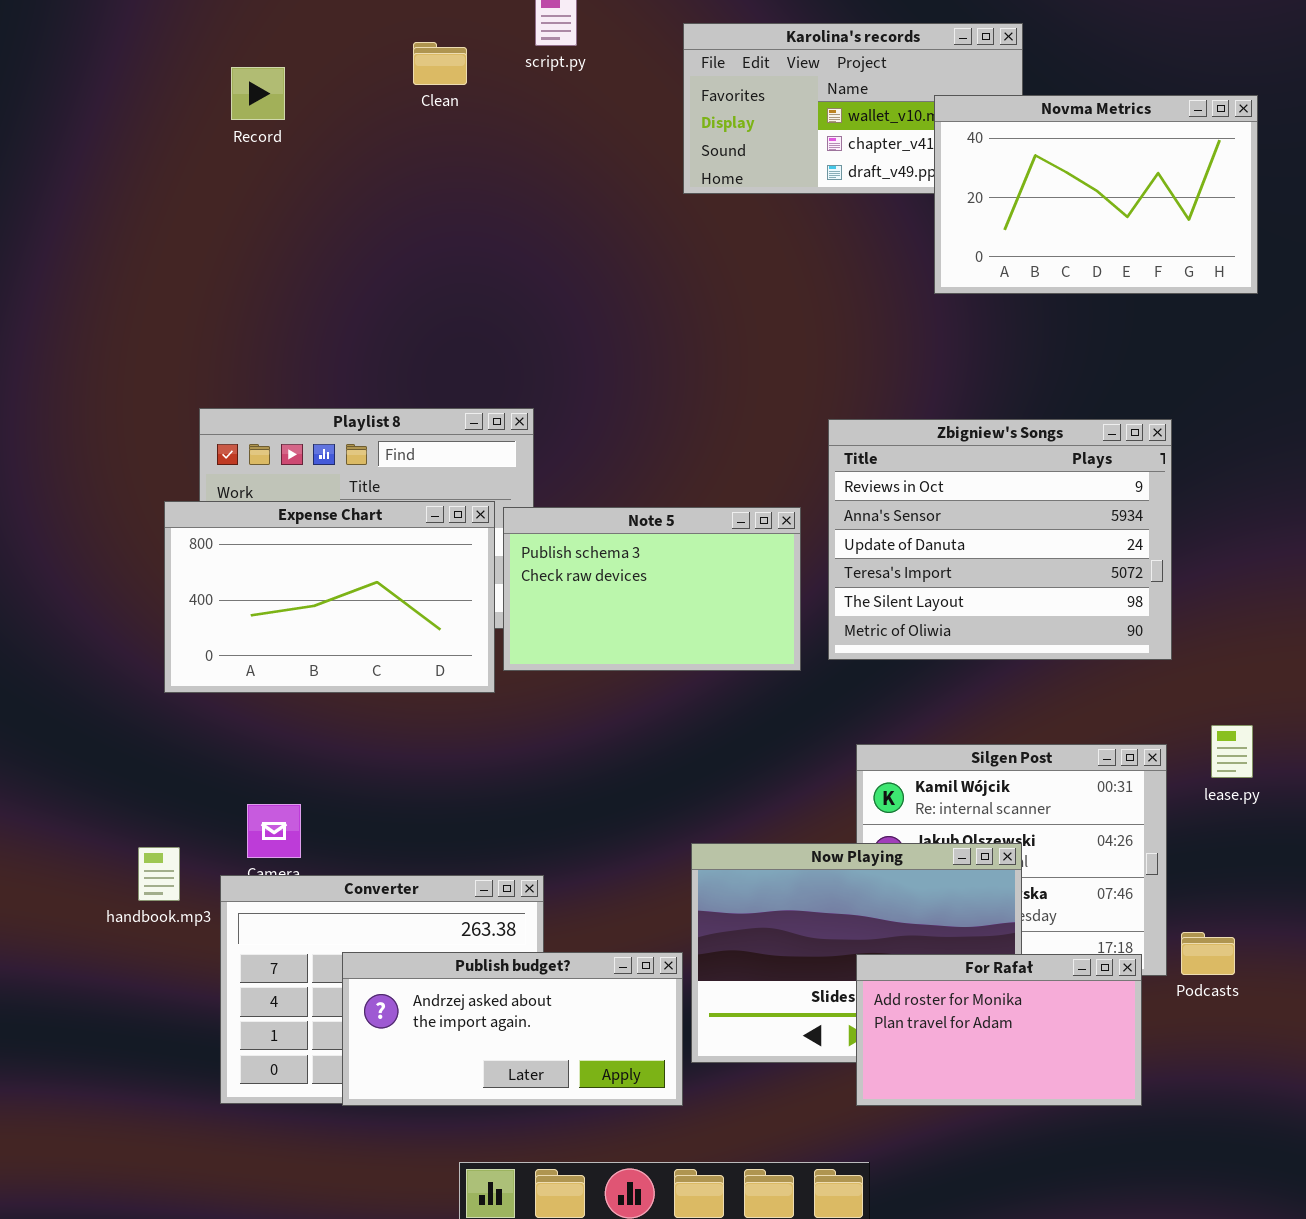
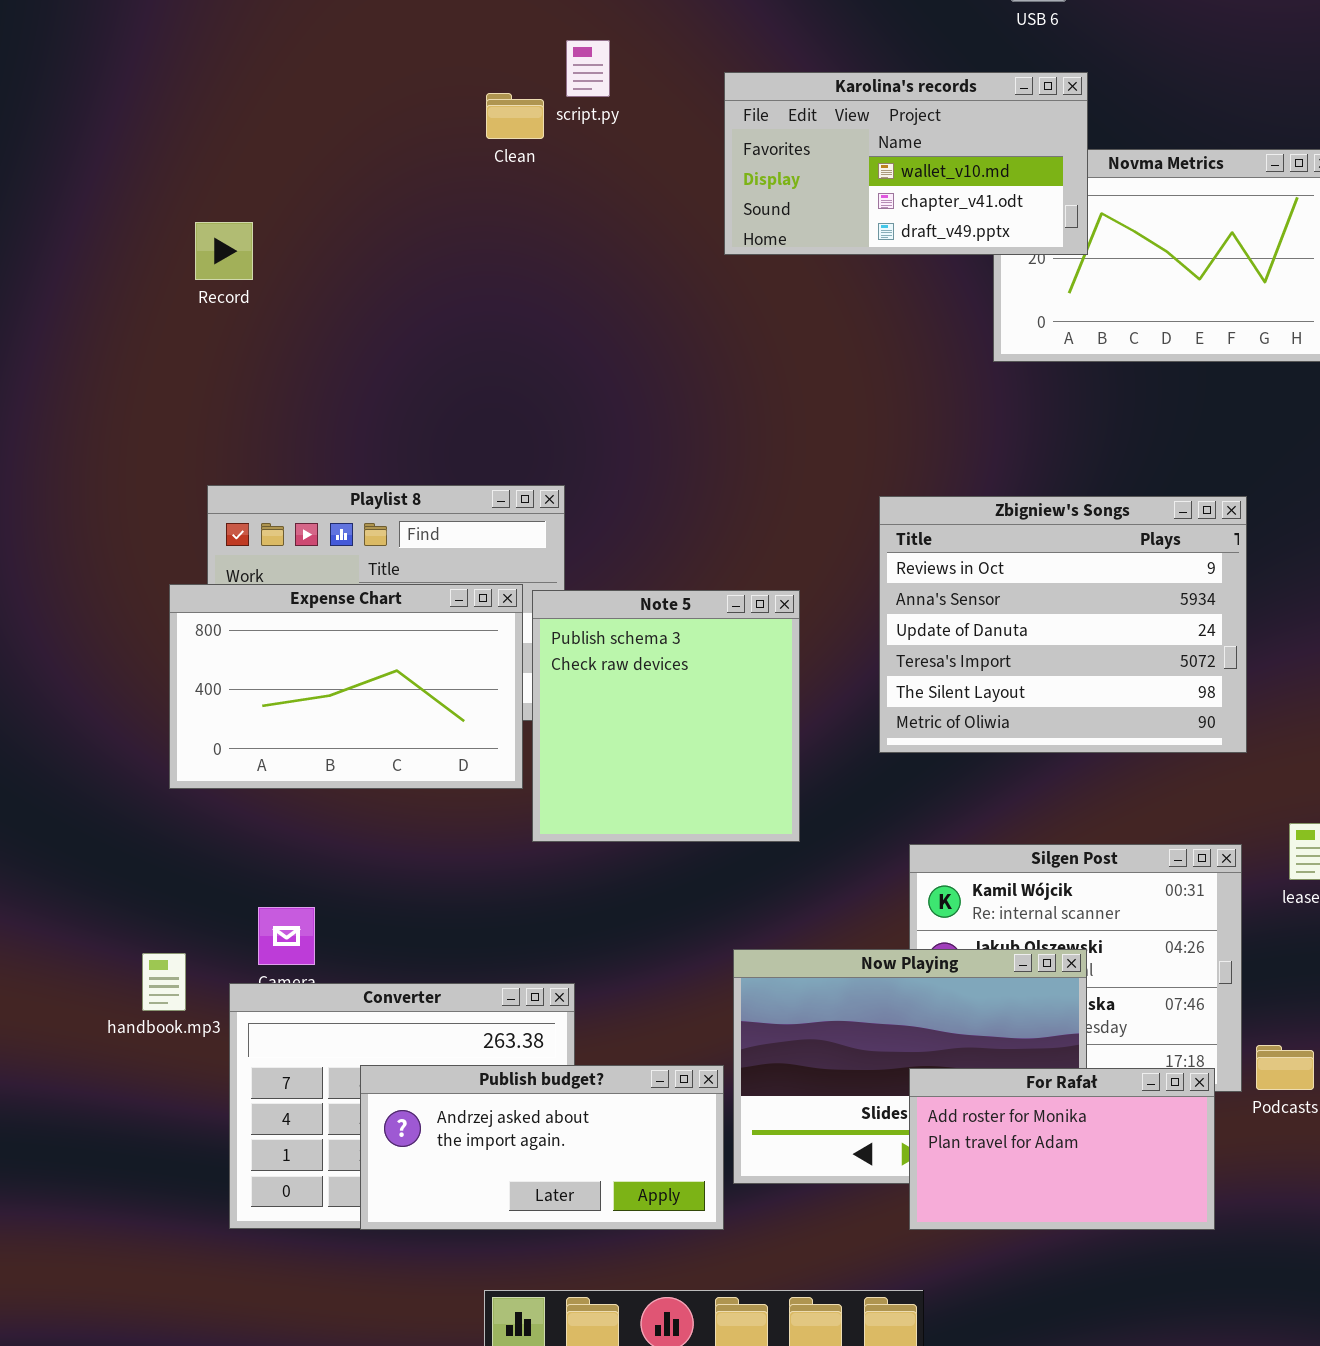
Karolina's records: [683,23,1023,194] -> [724,72,1088,255], raised
Clean: [413,42,467,85] -> [486,93,544,139], moved
Record: [231,67,285,120] -> [195,222,253,280], moved
Note 5: [503,507,801,671] -> [532,590,800,842], resized

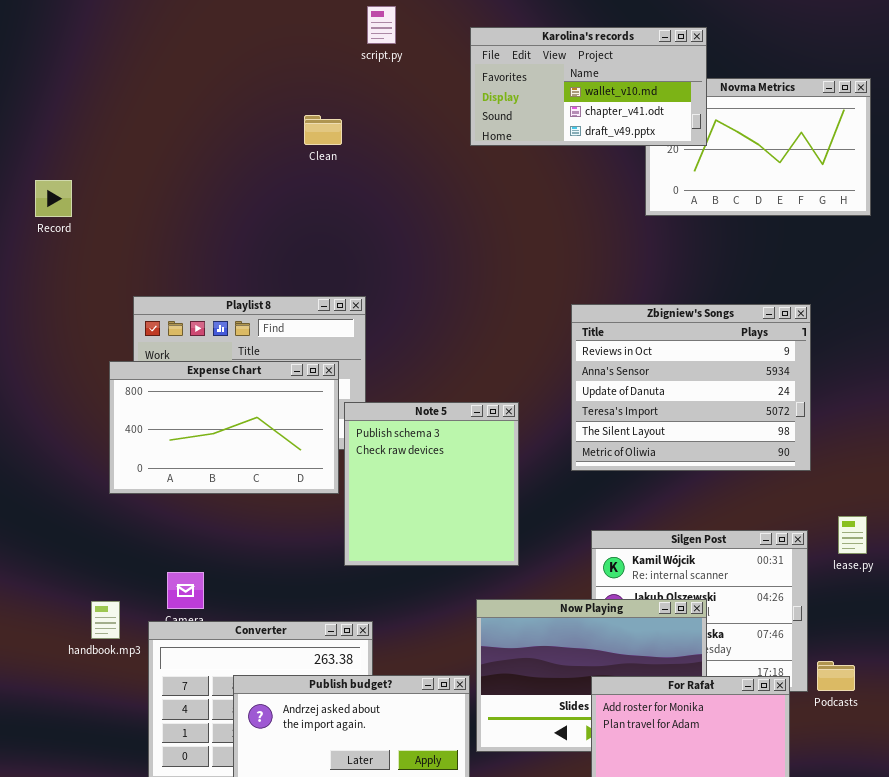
Clean: [486,93,544,139] -> [304,115,342,145], moved
Record: [195,222,253,280] -> [35,180,72,217], moved
Note 5: [532,590,800,842] -> [344,402,519,566], moved

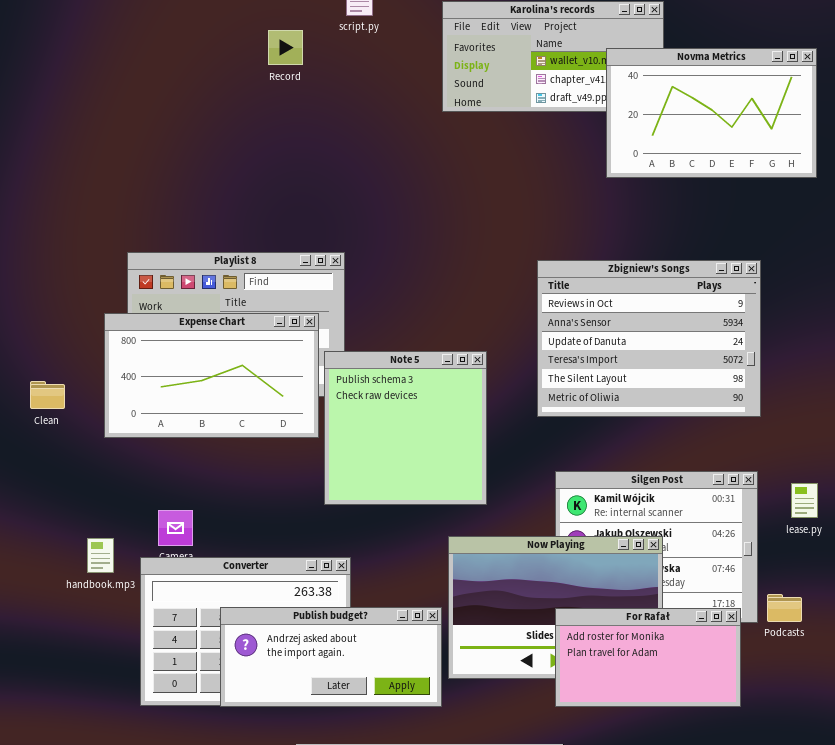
Novma Metrics: [645,78,871,216] -> [606,48,817,178], raised
Clean: [304,115,342,145] -> [30,381,65,409], moved
Record: [35,180,72,217] -> [268,30,303,65], moved
lease.py: [838,516,867,554] -> [791,483,818,518], moved

